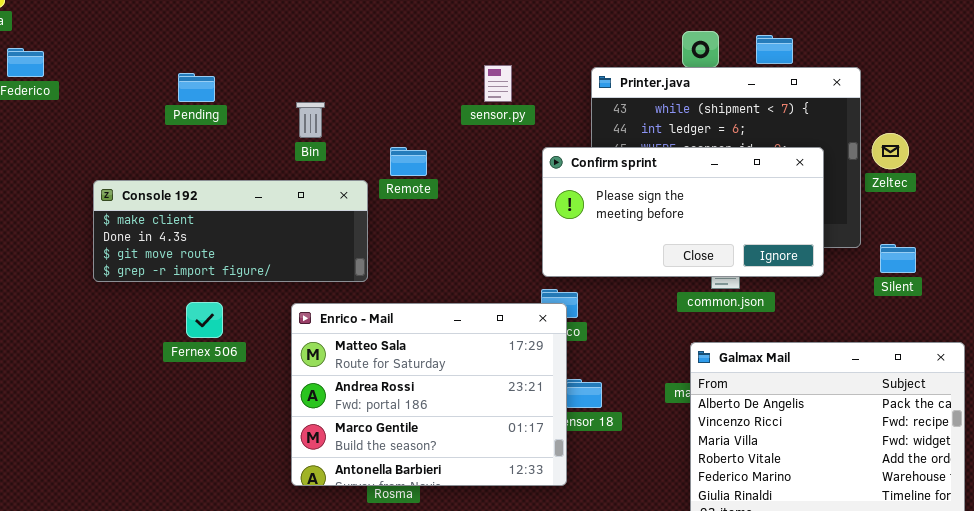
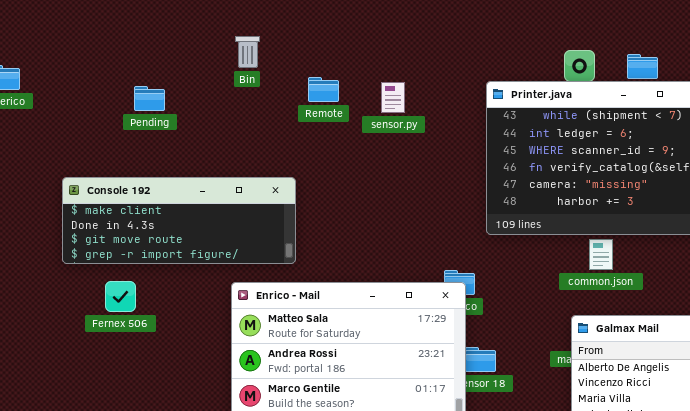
sensor.py: [484,65,512,102] -> [381,82,405,113], moved
Bin: [296,102,325,138] -> [235,36,260,68], moved
Remote: [390,147,427,176] -> [308,77,339,102], moved
Confirm sprint: [542,147,824,277] -> none, closed
Fernex 506: [186,302,223,338] -> [105,281,136,312], moved

